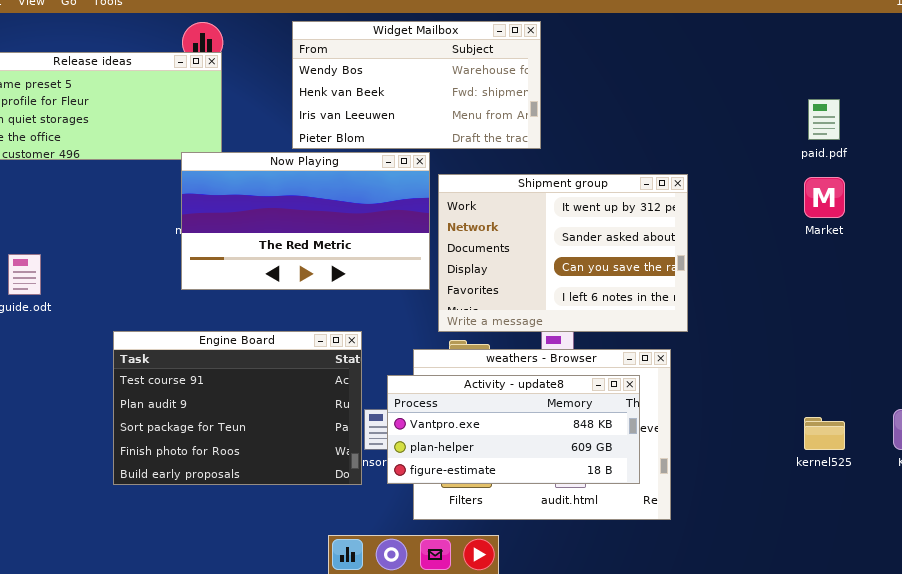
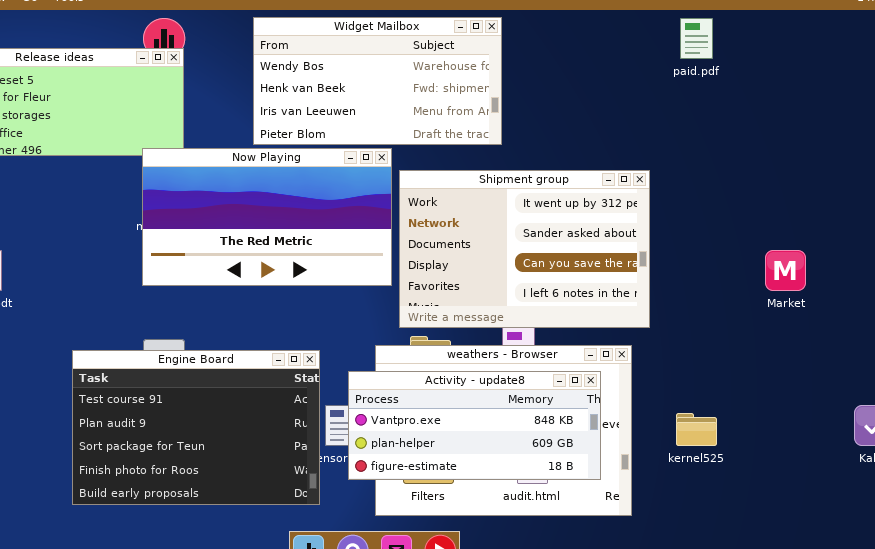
paid.pdf: [808,99,840,140] -> [680,18,713,59], moved
Market: [804,177,845,218] -> [765,250,806,291], moved
Engine Board: [113,331,362,485] -> [72,350,320,505], moved
kernel525: [804,417,845,450] -> [676,413,717,446], moved

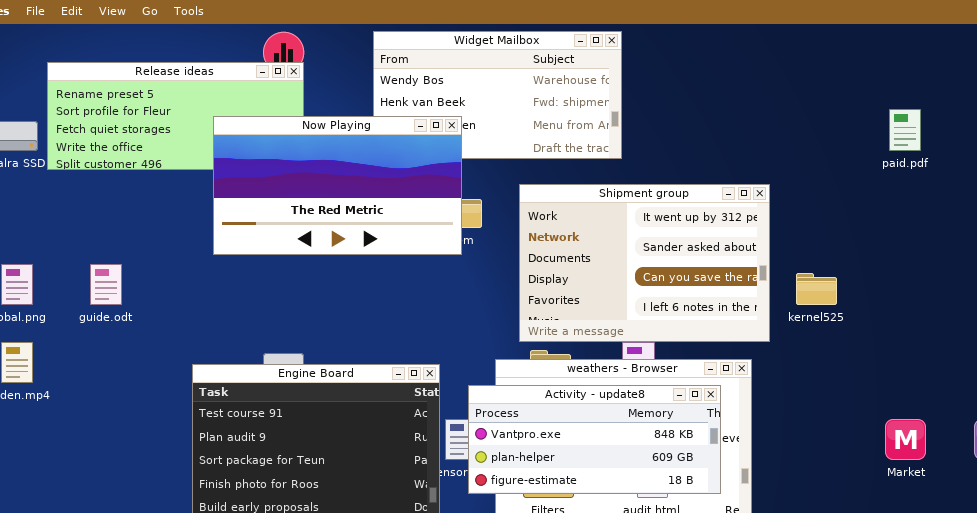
paid.pdf: [680,18,713,59] -> [889,109,921,151], moved
Now Playing: [142,148,392,286] -> [213,116,462,255], moved
Market: [765,250,806,291] -> [885,419,926,460], moved
kernel525: [676,413,717,446] -> [796,273,837,305], moved

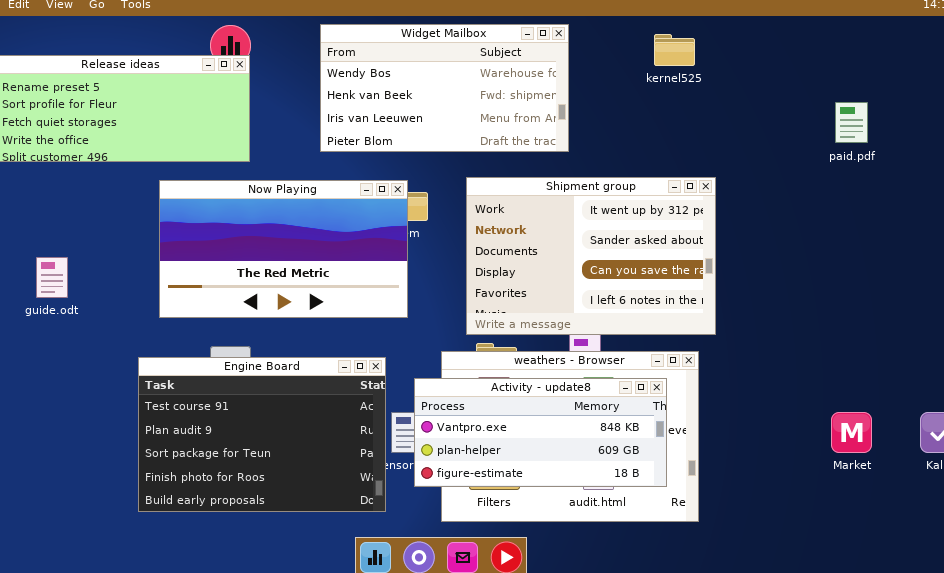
Now Playing: [213,116,462,255] -> [159,180,408,318], moved
kernel525: [796,273,837,305] -> [654,34,695,66], moved

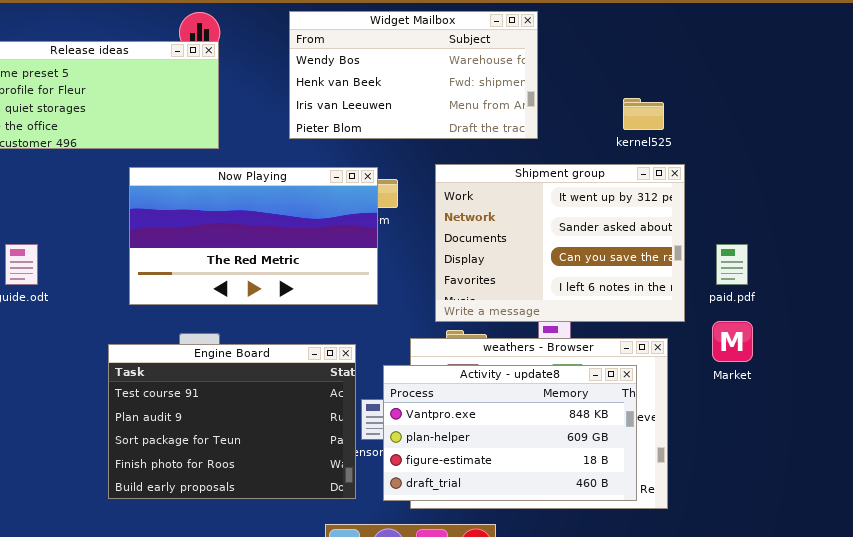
kernel525: [654,34,695,66] -> [623,98,664,130], moved
paid.pdf: [835,102,868,143] -> [716,244,748,285], moved
Activity - update8: [414,378,667,487] -> [383,365,637,501], resized
Market: [831,412,872,453] -> [712,321,753,362], moved

